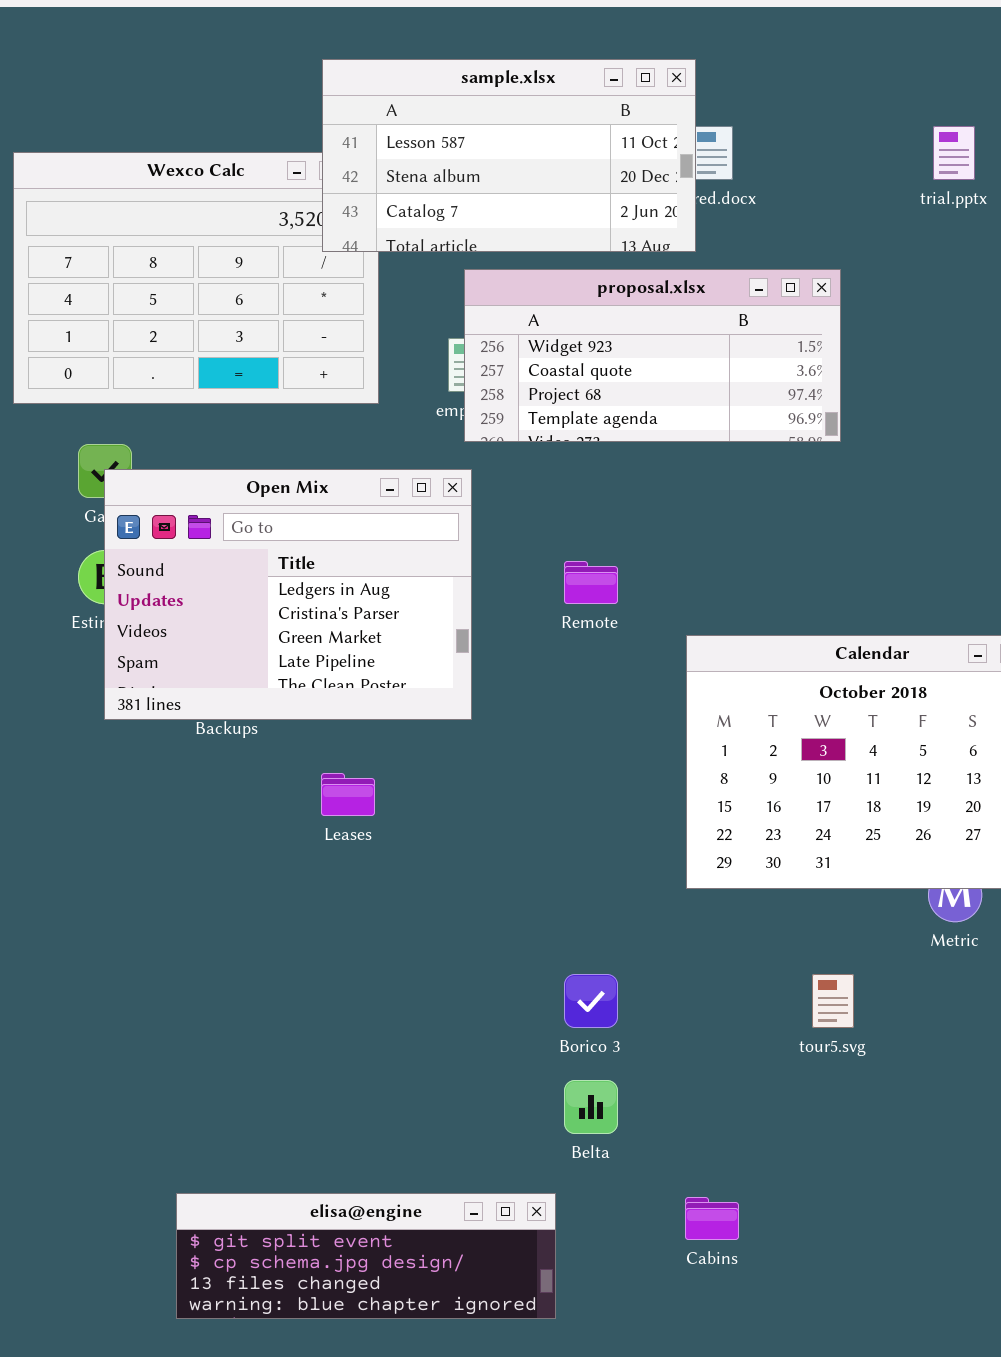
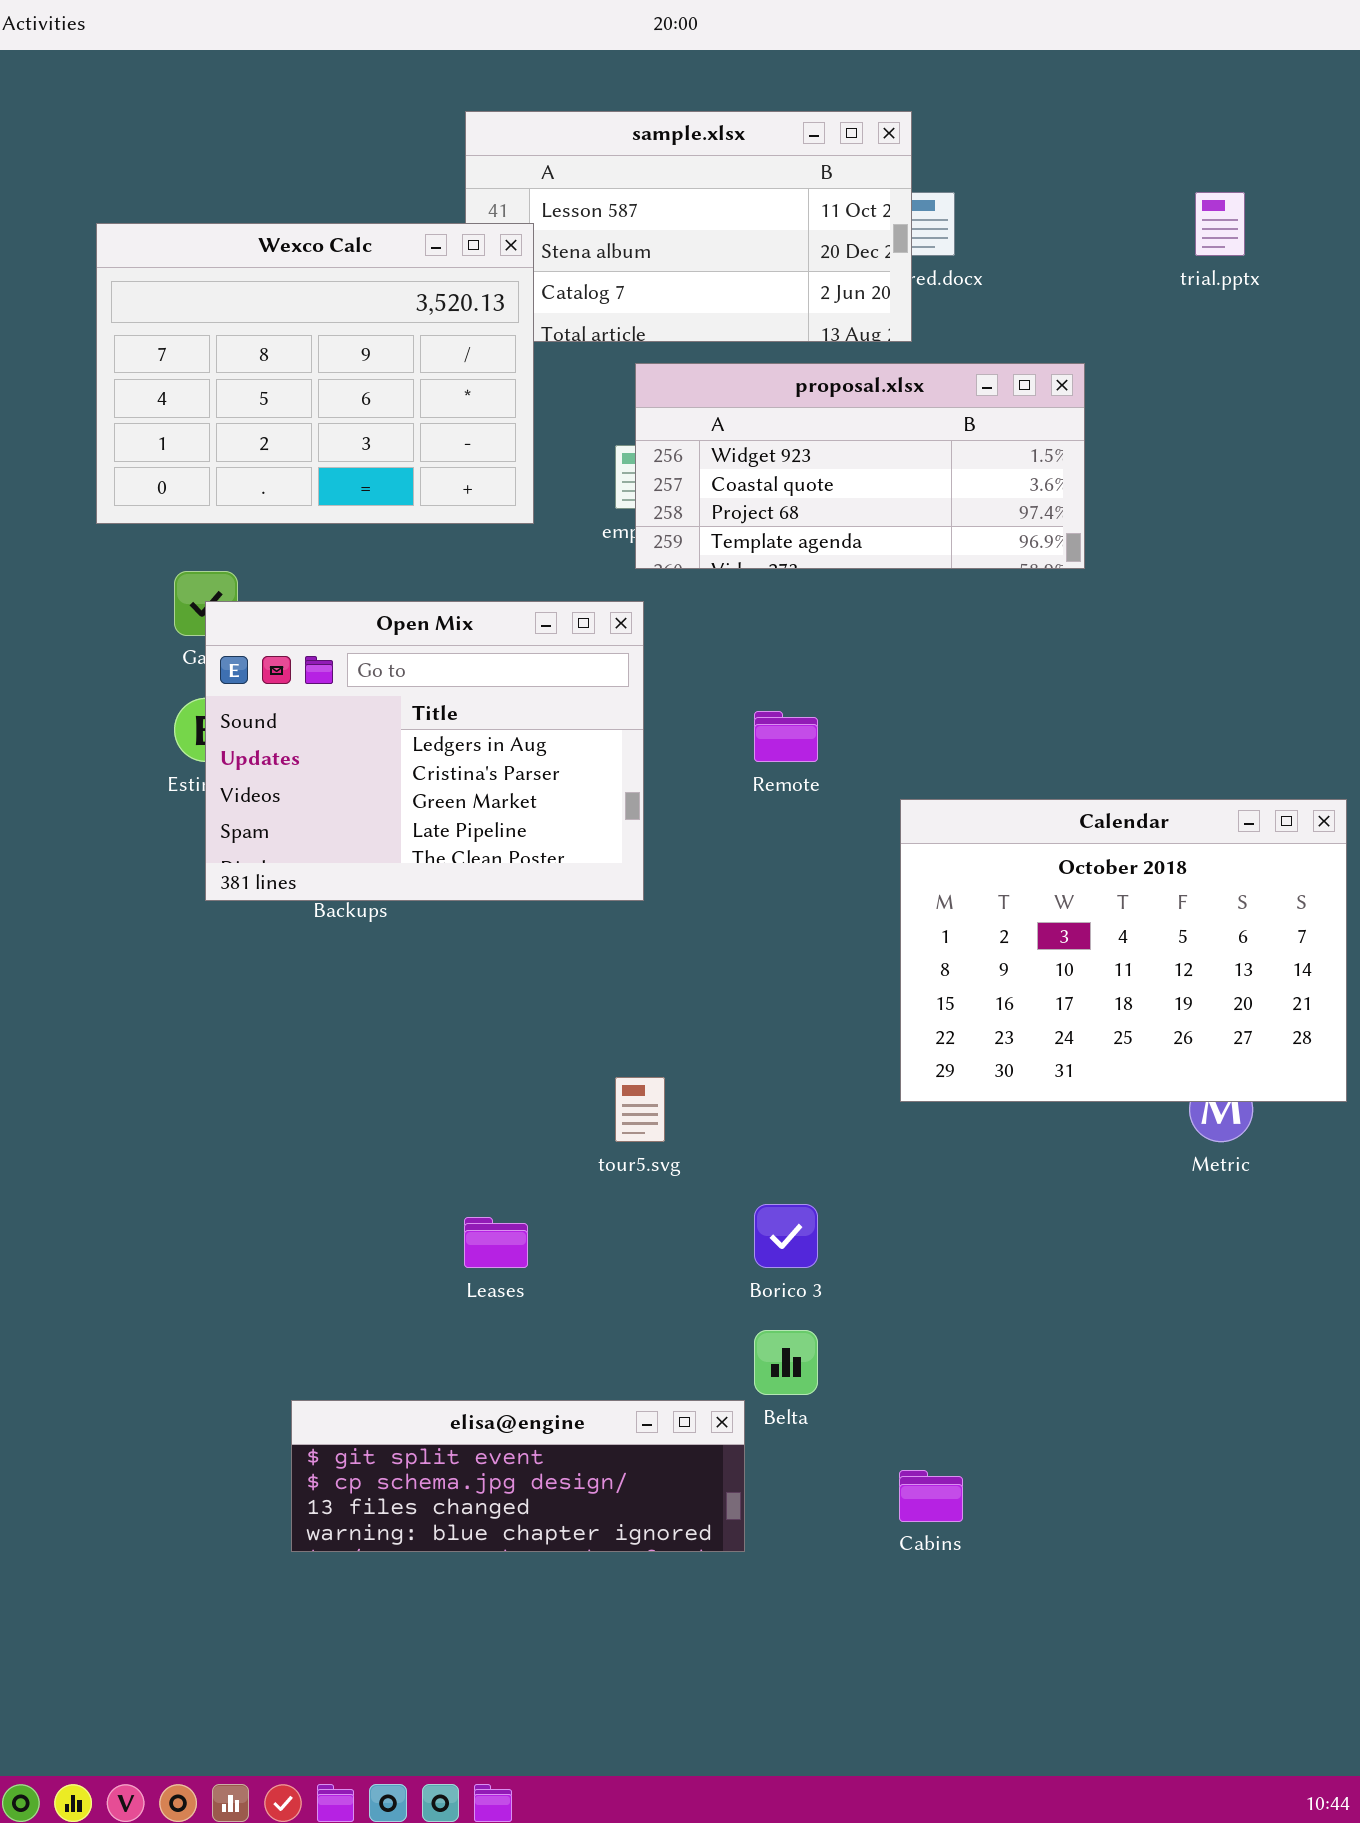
Wexco Calc: [13,152,379,404] -> [96,223,534,524], raised
Leases: [321,773,375,816] -> [464,1217,528,1268], moved
tour5.svg: [812,974,854,1028] -> [615,1077,665,1142], moved
elisa@engine: [176,1193,556,1319] -> [291,1400,745,1552], moved

